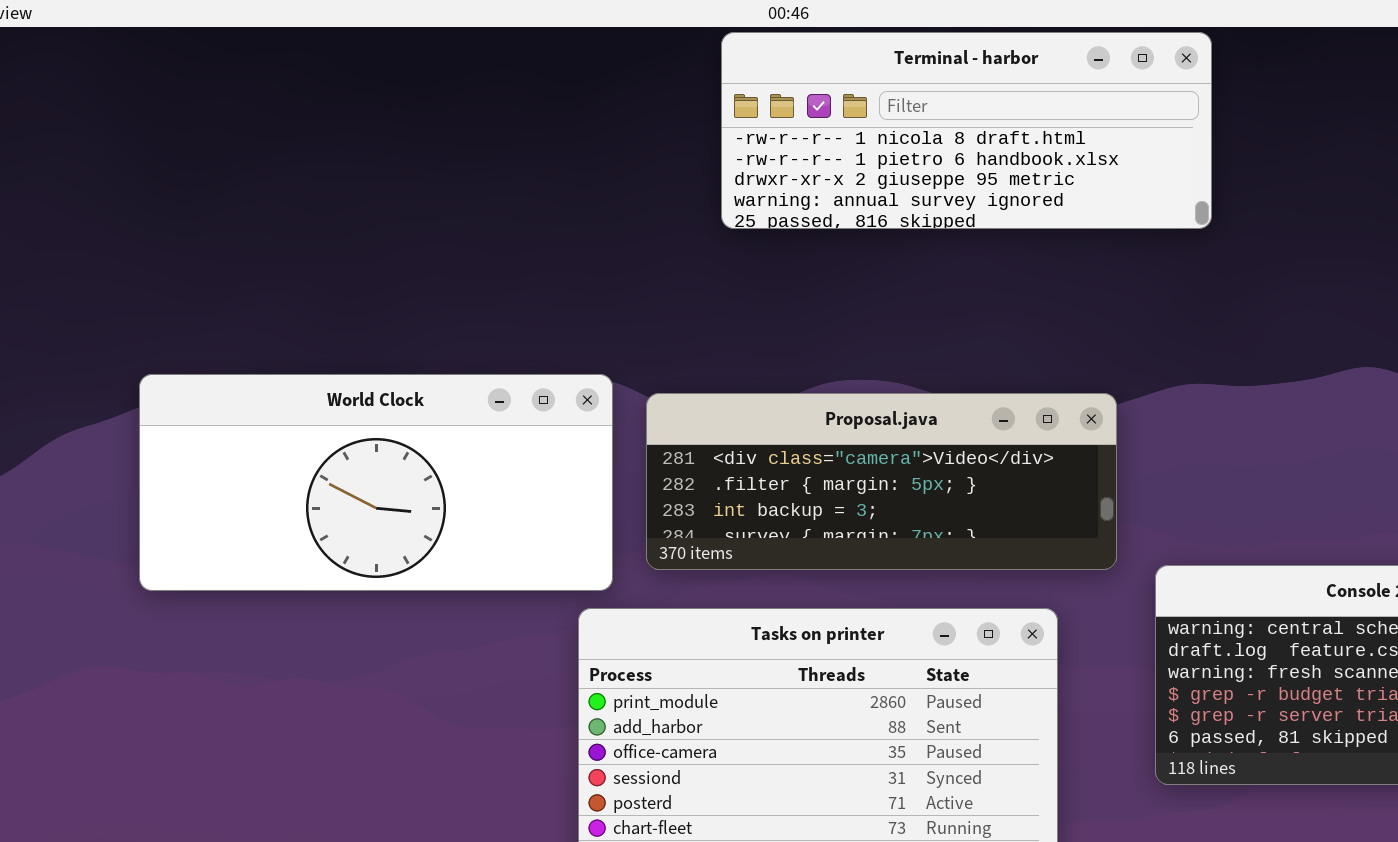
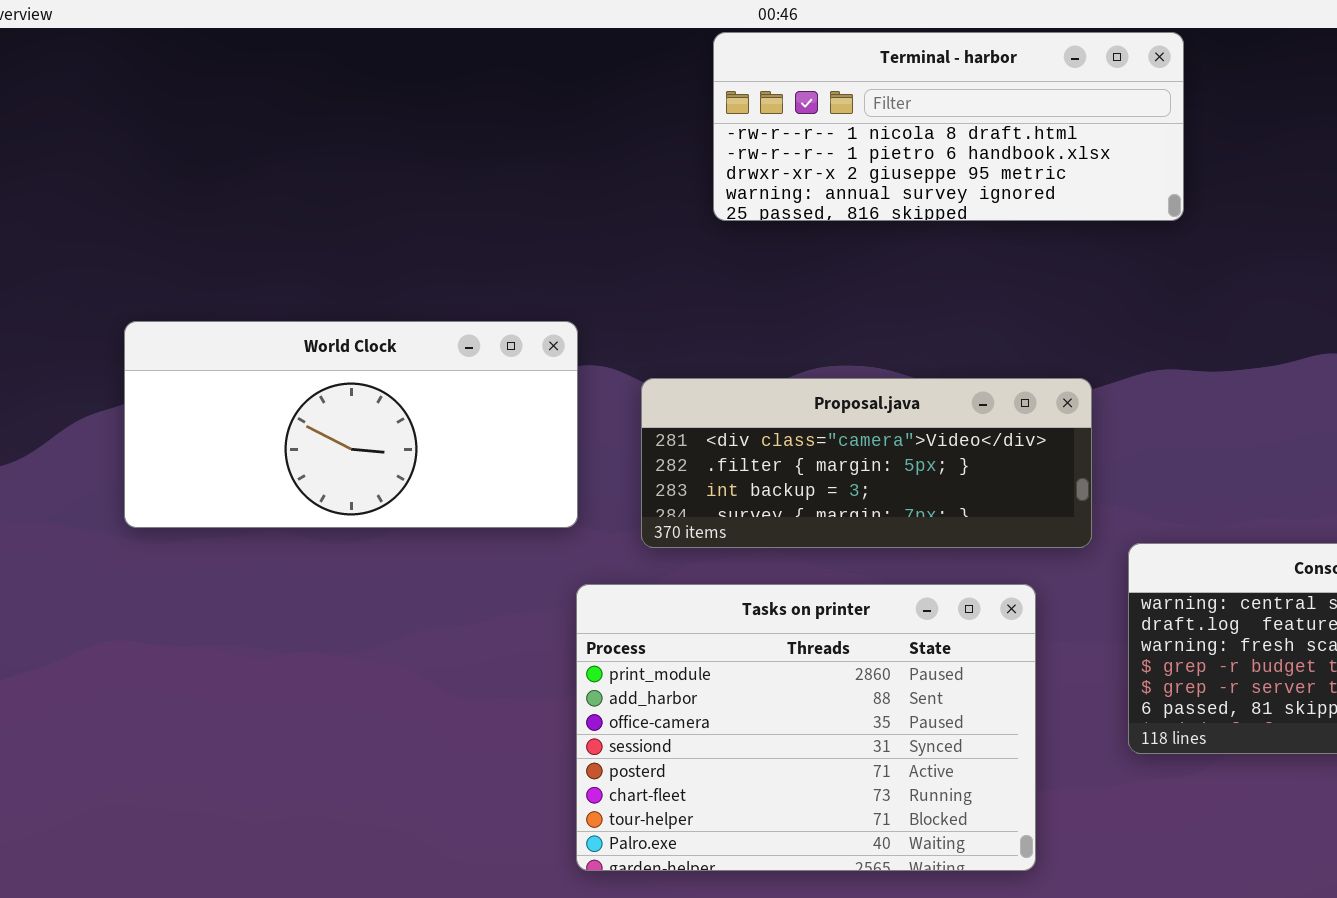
World Clock: [139,374,613,591] -> [124,321,578,528], moved

